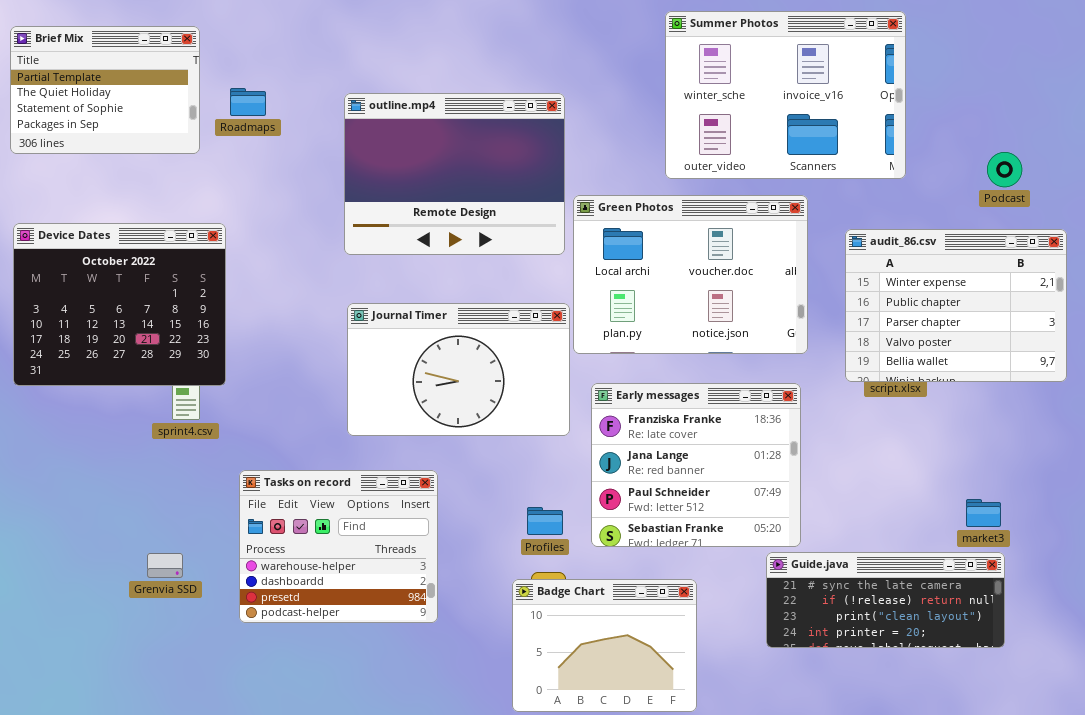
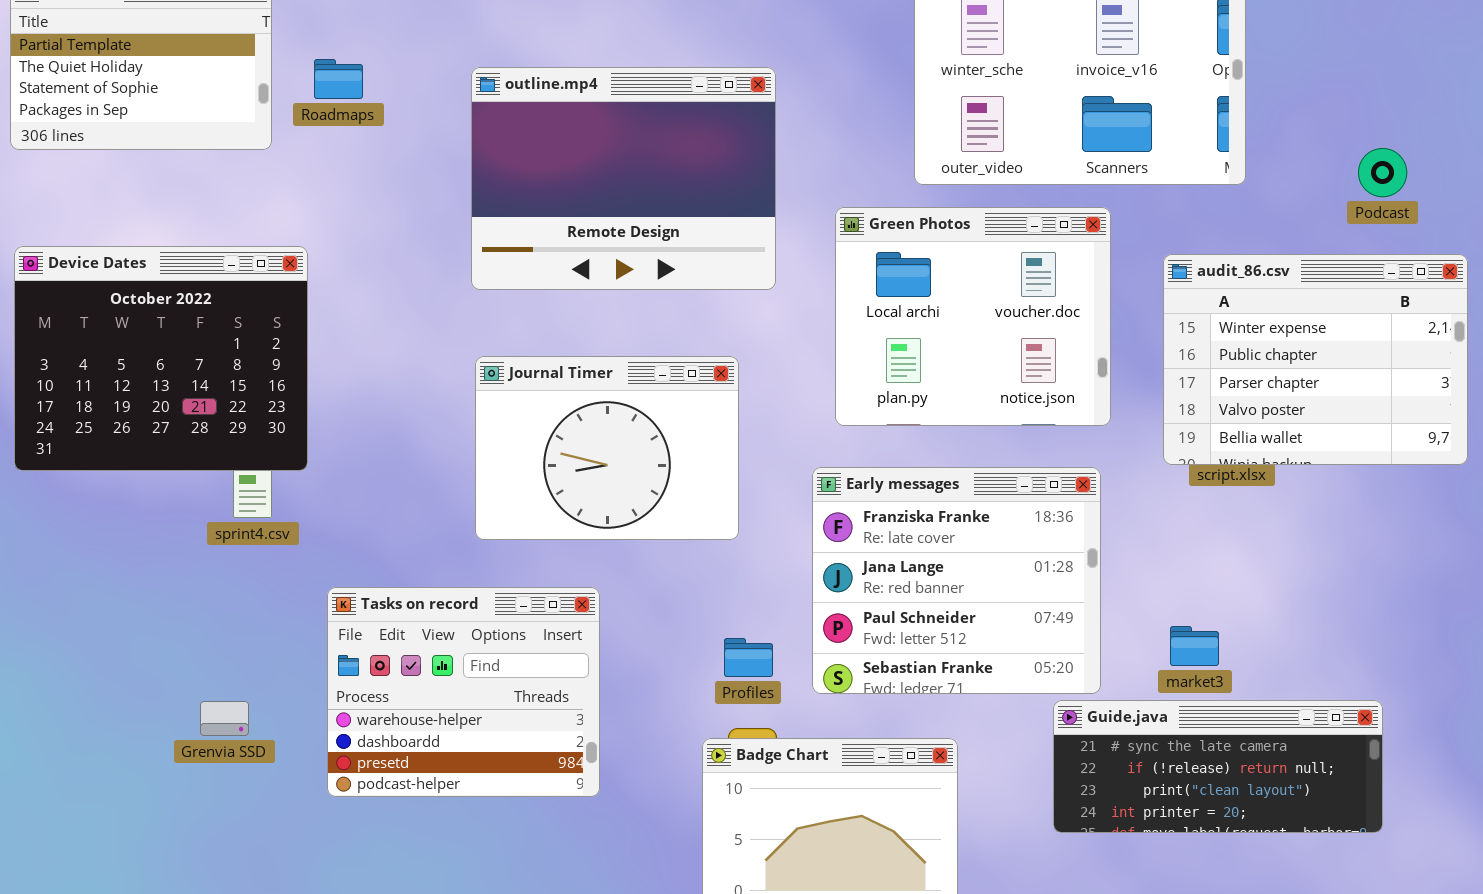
Green Photos: [573,195,808,354] -> [835,207,1111,426], resized
Journal Timer: [347,303,570,436] -> [475,356,739,540], resized
market3: [966,499,1001,527] -> [1170,626,1219,666], moved

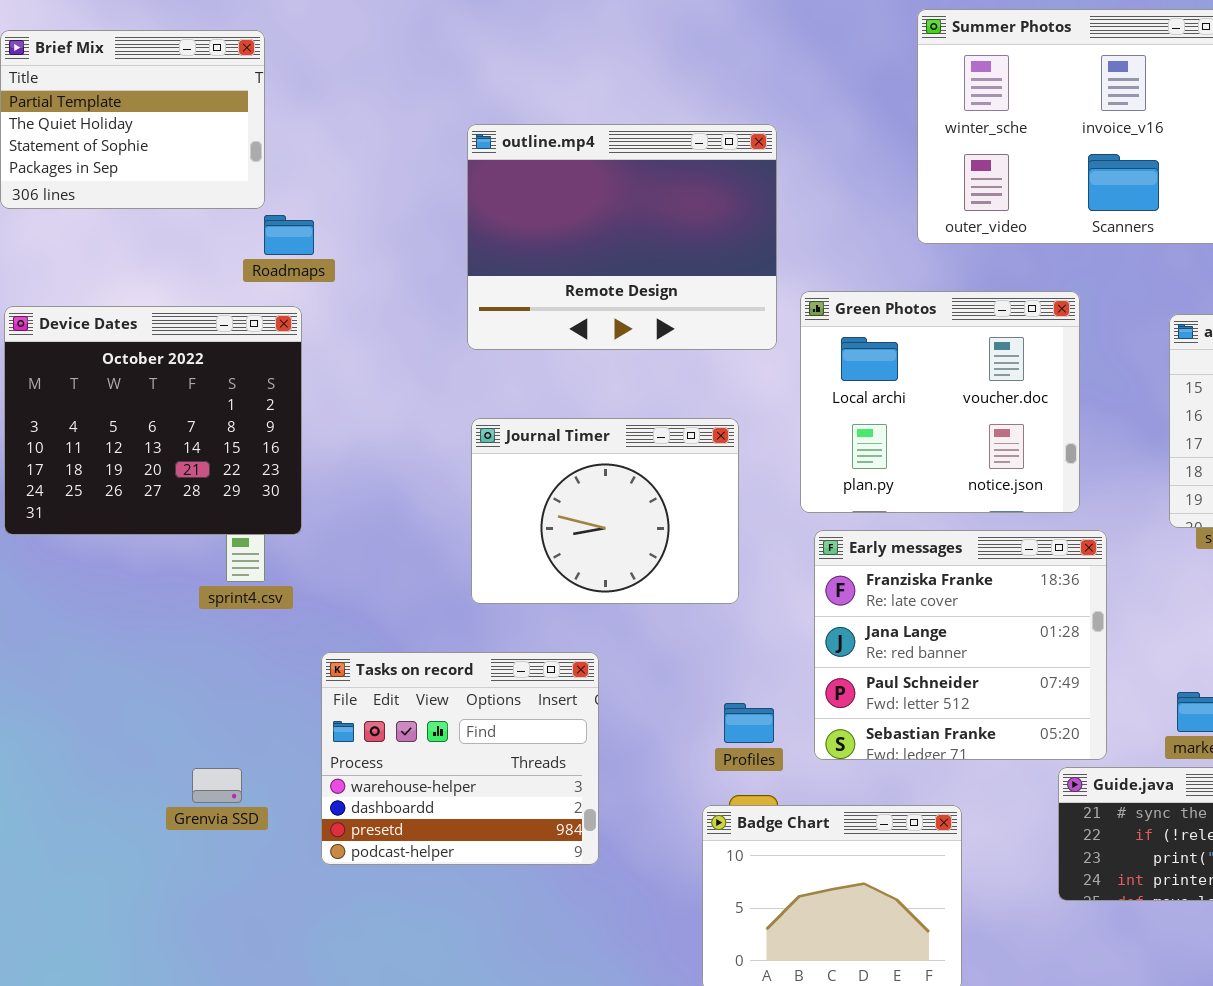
Roadmaps: [314,59,363,99] -> [264,215,314,255], moved
Green Photos: [835,207,1111,426] -> [800,291,1080,513], moved

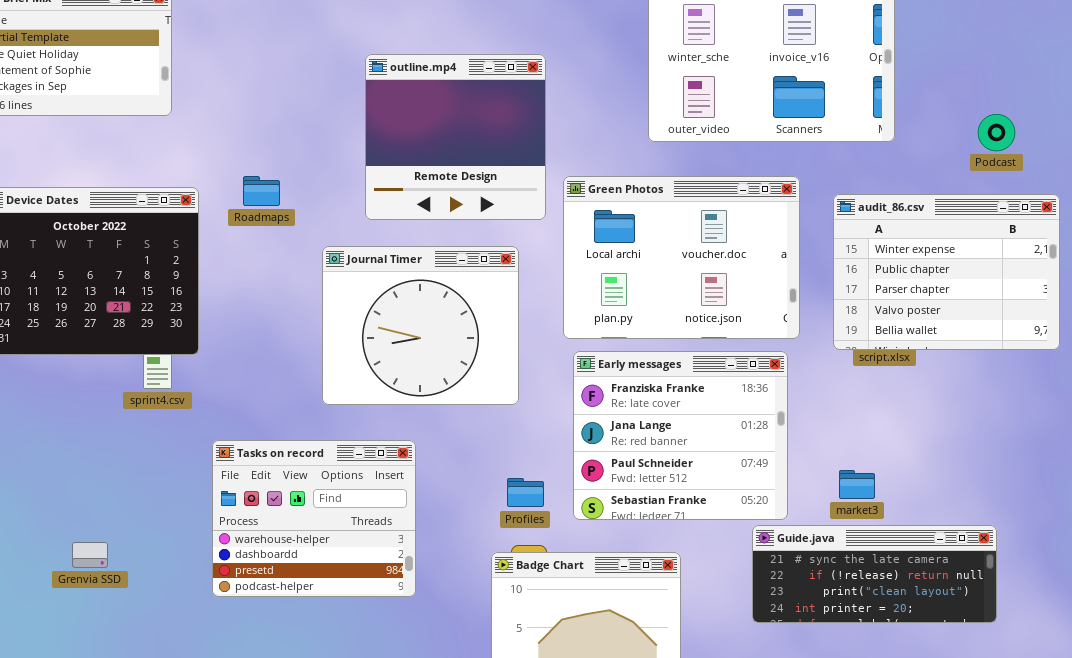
outline.mp4: [467,124,777,350] -> [365,54,546,220], resized
Roadmaps: [264,215,314,255] -> [243,176,280,206], moved
Green Photos: [800,291,1080,513] -> [563,176,800,339], resized
Journal Timer: [471,418,739,604] -> [322,246,519,405], resized
Grenvia SSD: [192,768,242,803] -> [72,542,108,568], moved

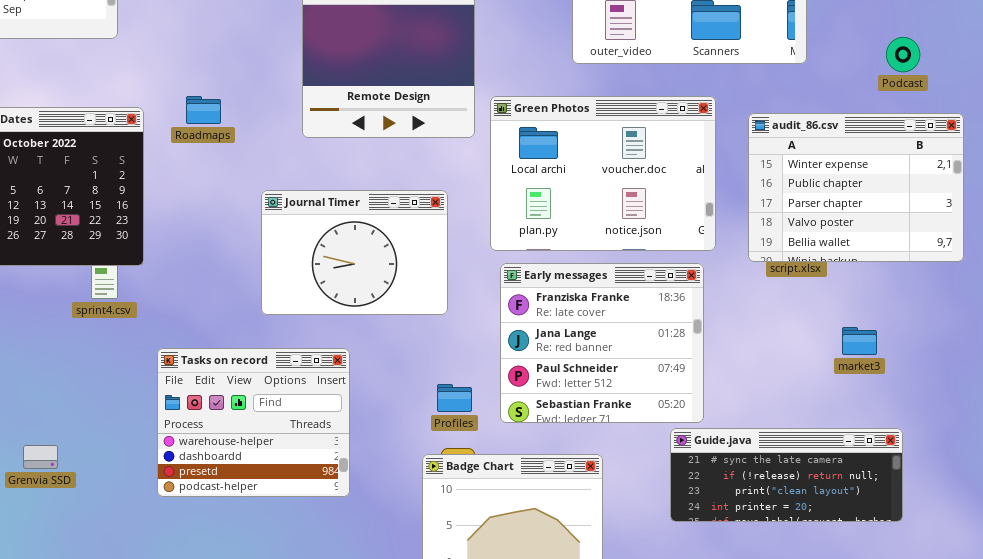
Journal Timer: [322,246,519,405] -> [261,190,448,315], resized
market3: [839,470,875,499] -> [842,327,877,355], moved

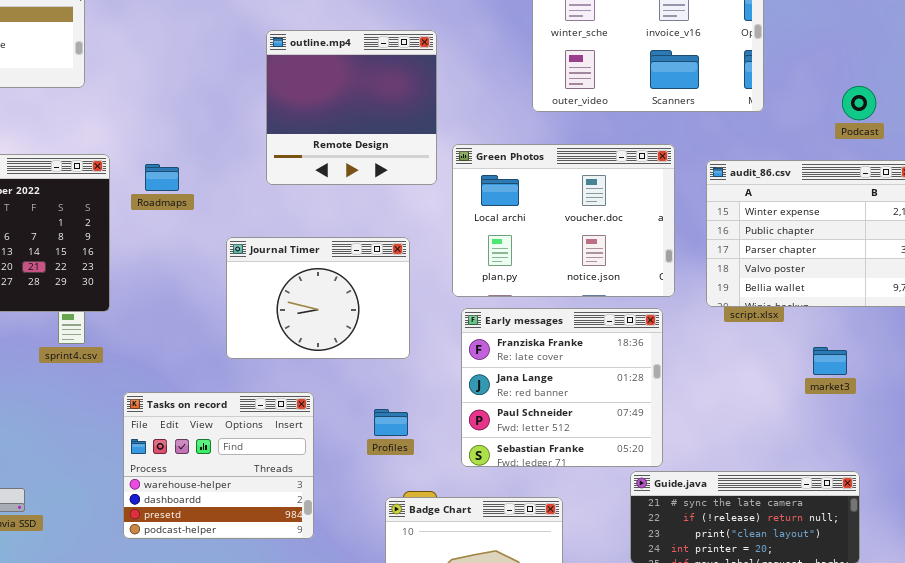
Roadmaps: [186,96,221,124] -> [145,164,179,191], moved
market3: [842,327,877,355] -> [813,347,847,375], moved
Profiles: [437,384,472,412] -> [374,409,408,436], moved

